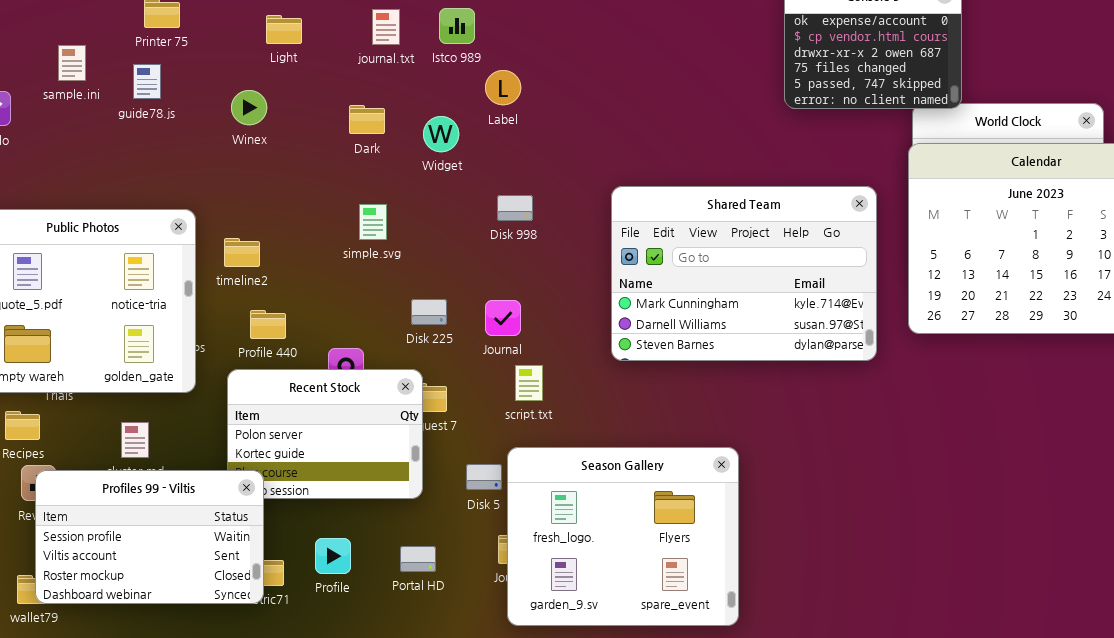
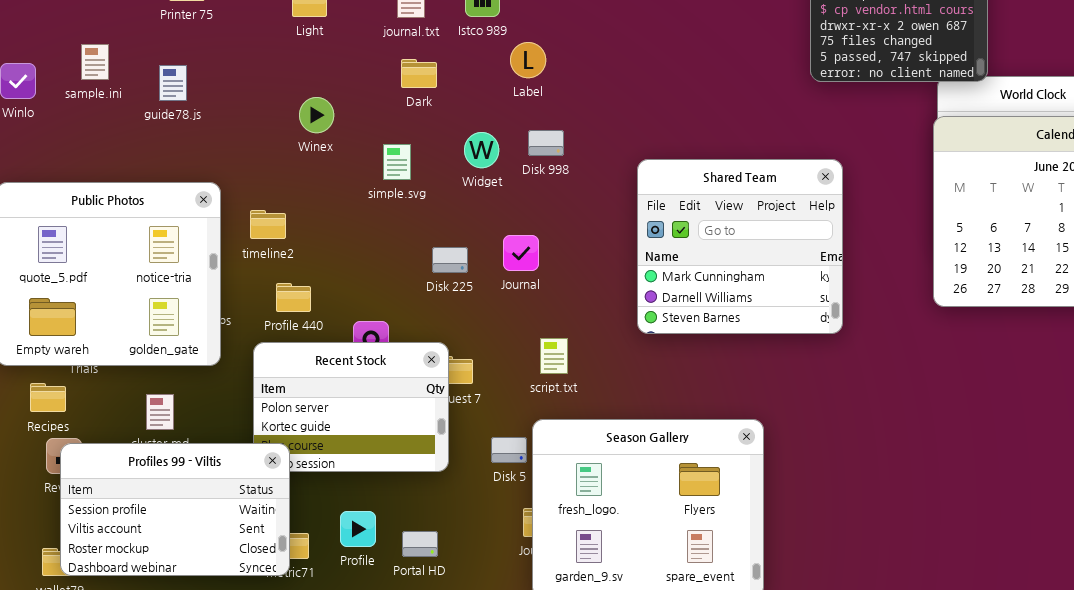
sample.ini: [58,45,86,81] -> [81,44,109,80], moved
guide78.js: [133,64,161,99] -> [159,65,187,101], moved
Winex: [231,90,267,125] -> [299,97,334,133], moved
Dark: [349,105,385,134] -> [401,59,437,88], moved
Widget: [423,116,459,152] -> [464,132,499,168], moved
Shared Team: [611,186,877,361] -> [637,159,843,334], resized
Disk 998: [497,195,533,221] -> [528,130,564,156], moved
simple.svg: [359,204,387,240] -> [383,144,411,180], moved
Disk 225: [411,299,447,325] -> [432,247,468,273], moved
Journal: [485,300,521,336] -> [503,235,539,271], moved
Portal HD: [400,546,436,572] -> [402,531,438,557], moved

